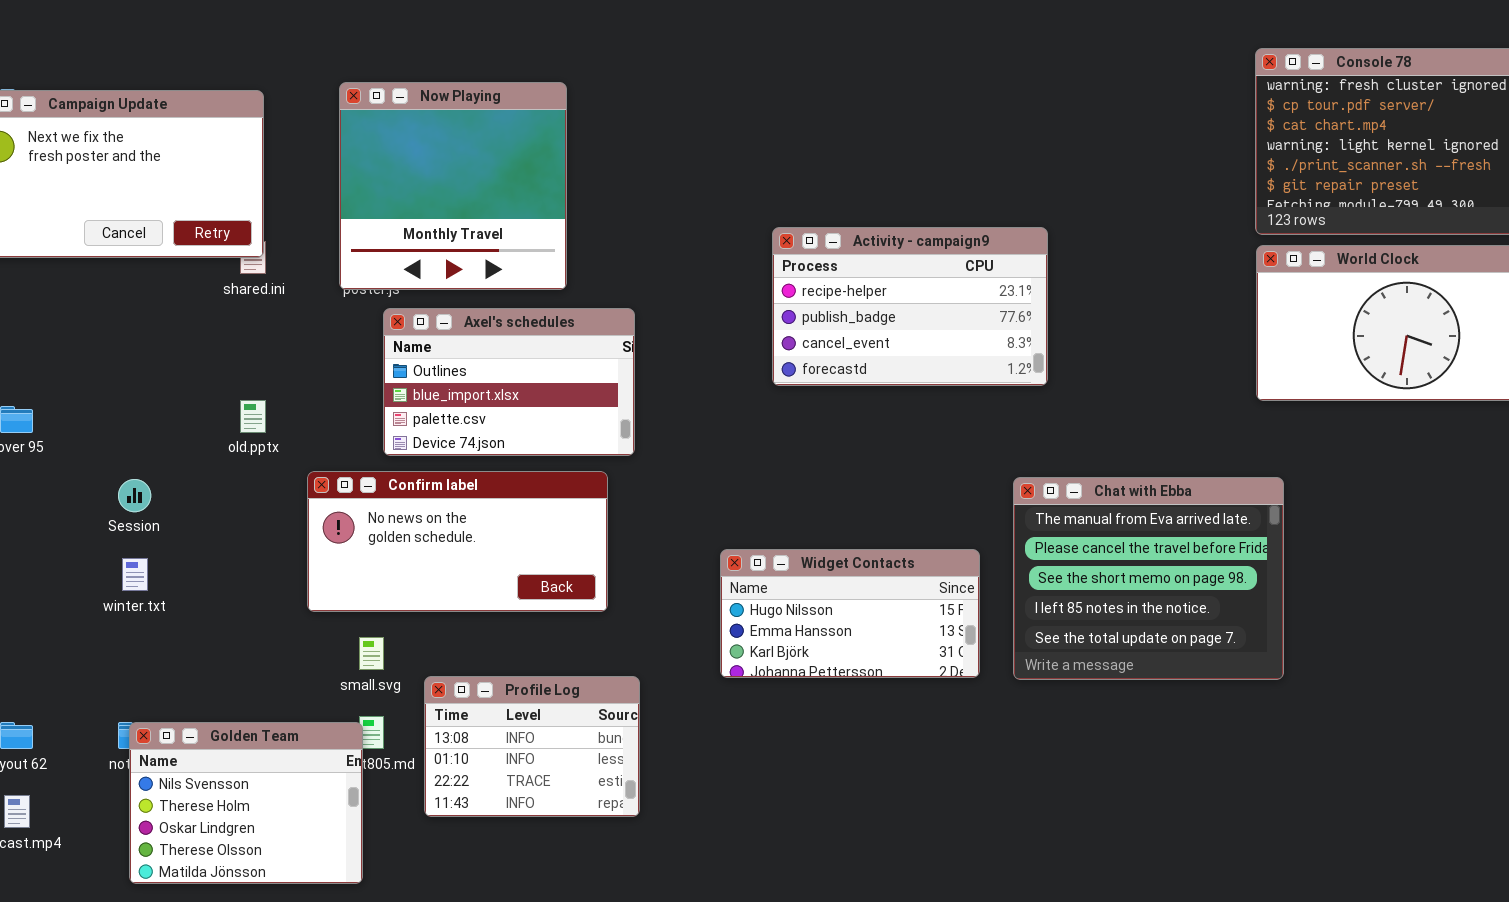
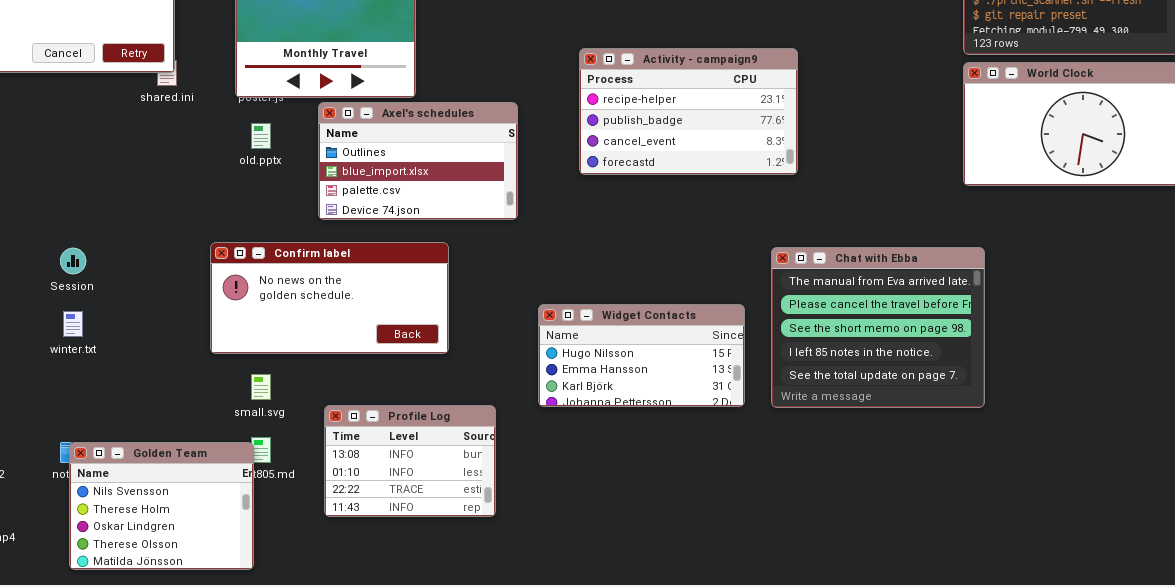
Axel's schedules: [383,308,635,456] -> [318,102,518,220], moved
old.pptx: [240,400,266,433] -> [251,123,271,149], moved
Profile Log: [424,676,640,817] -> [324,405,496,517], moved

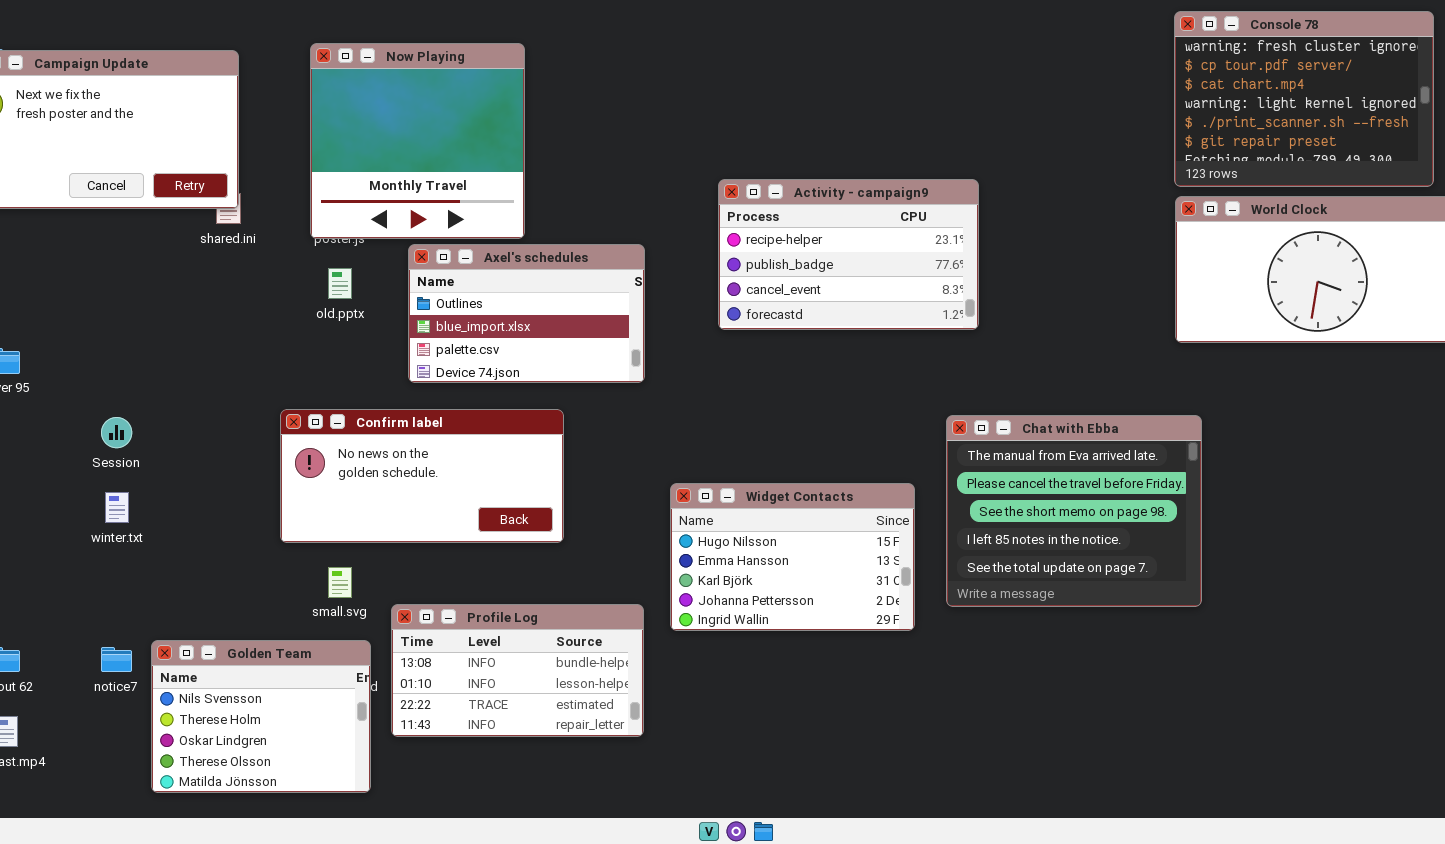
Widget Contacts: [538,304,745,407] -> [670,483,915,631], resized
Profile Log: [324,405,496,517] -> [391,604,644,737], moved, resized
Golden Team: [69,442,254,570] -> [151,640,371,793], moved

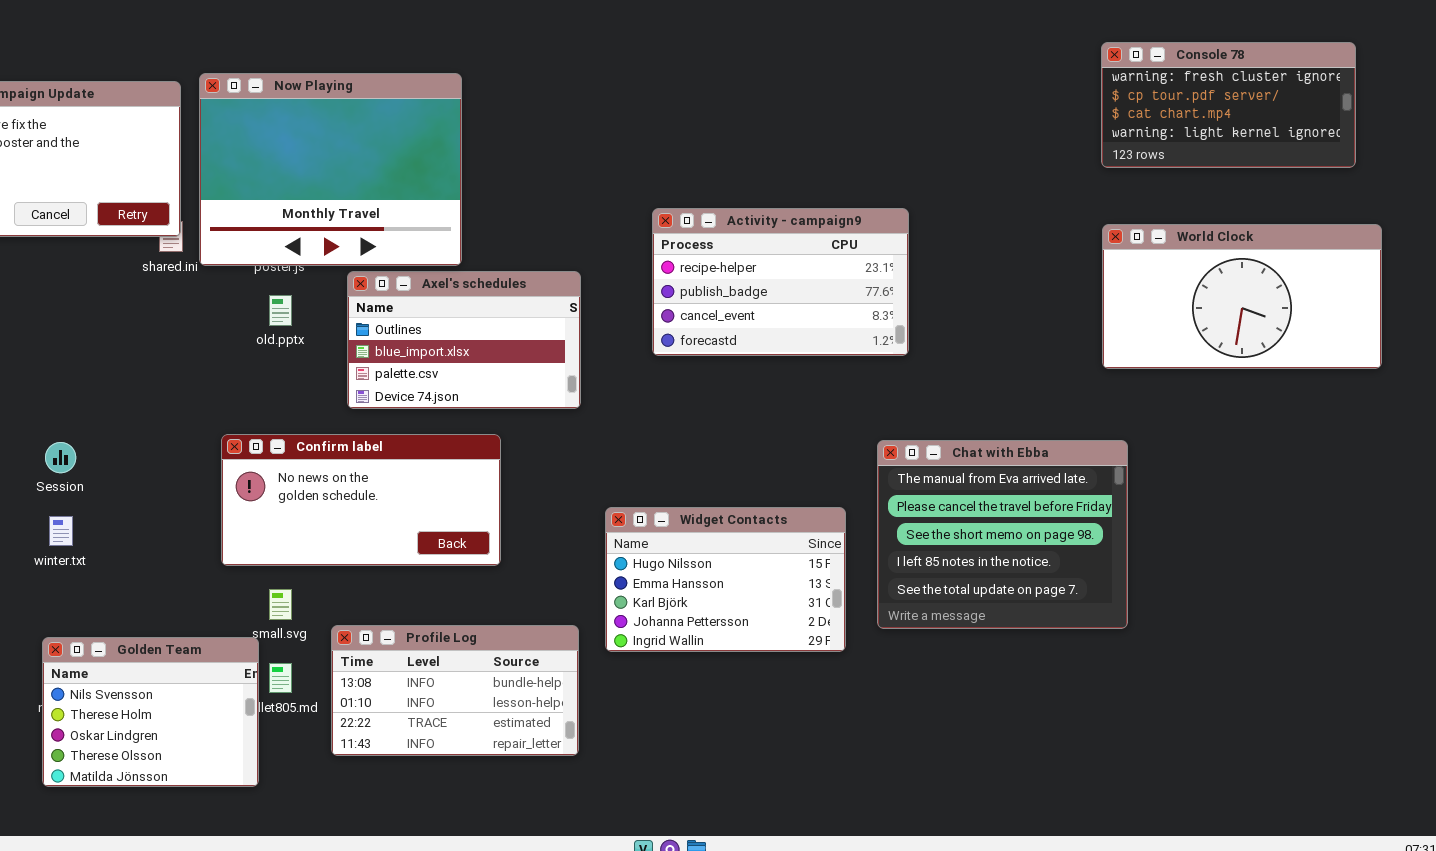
Console 78: [1174,11,1434,187] -> [1101,42,1356,168], resized
Now Playing: [310,43,525,239] -> [199,73,462,266], resized
Golden Team: [151,640,371,793] -> [42,637,259,787], moved

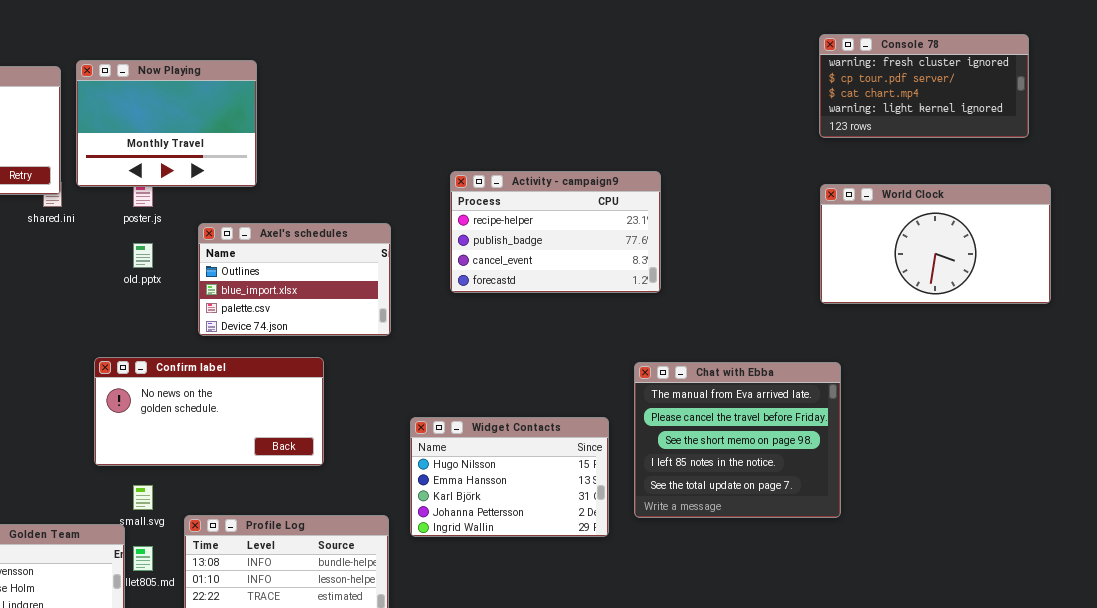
Now Playing: [199,73,462,266] -> [76,60,257,187], resized

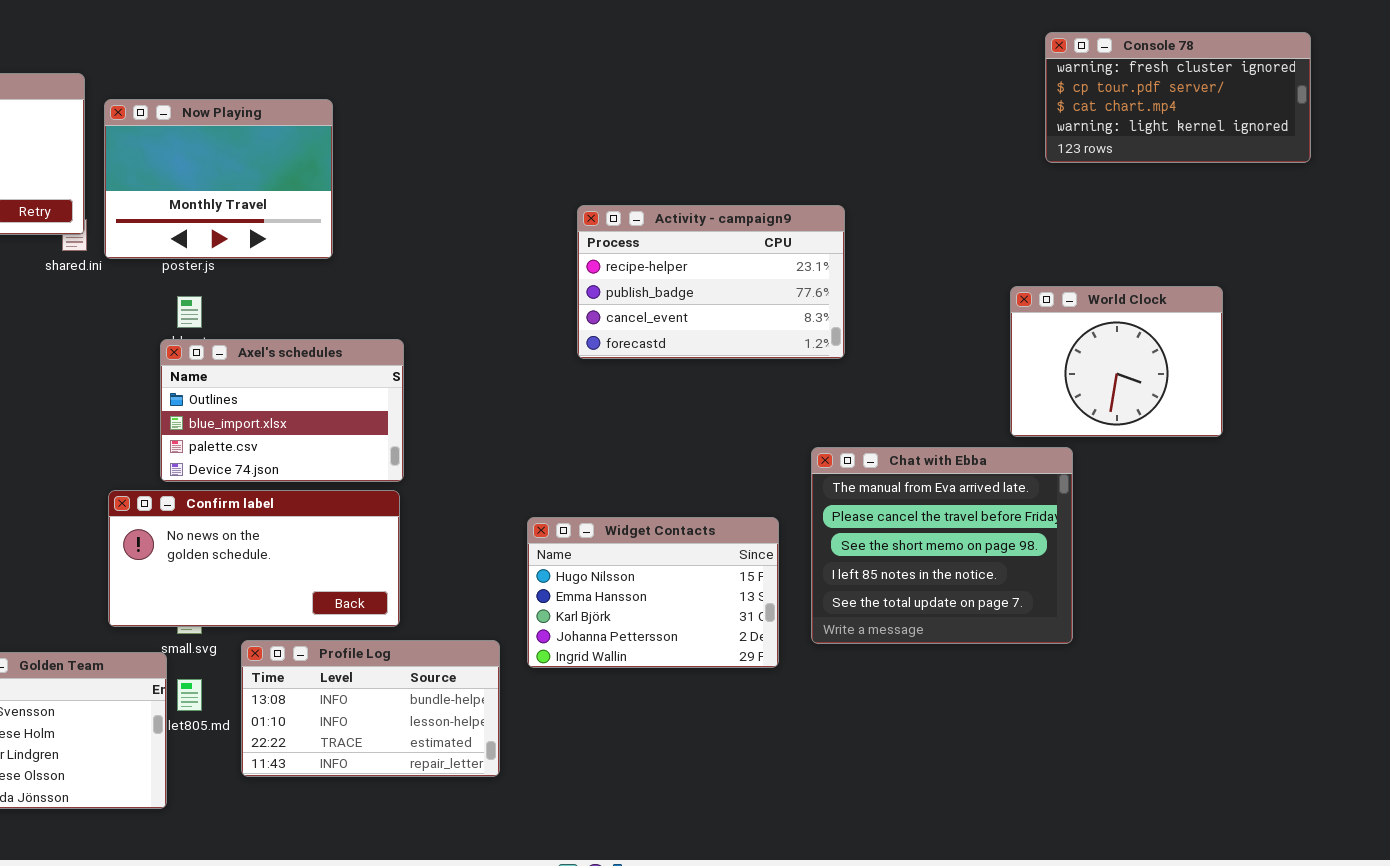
Now Playing: [76,60,257,187] -> [104,99,333,259], moved
World Clock: [820,184,1051,304] -> [1010,286,1223,437], moved, resized
Axel's schedules: [198,223,391,336] -> [160,339,404,482], moved
Confirm label: [94,357,324,466] -> [108,490,400,627], moved

